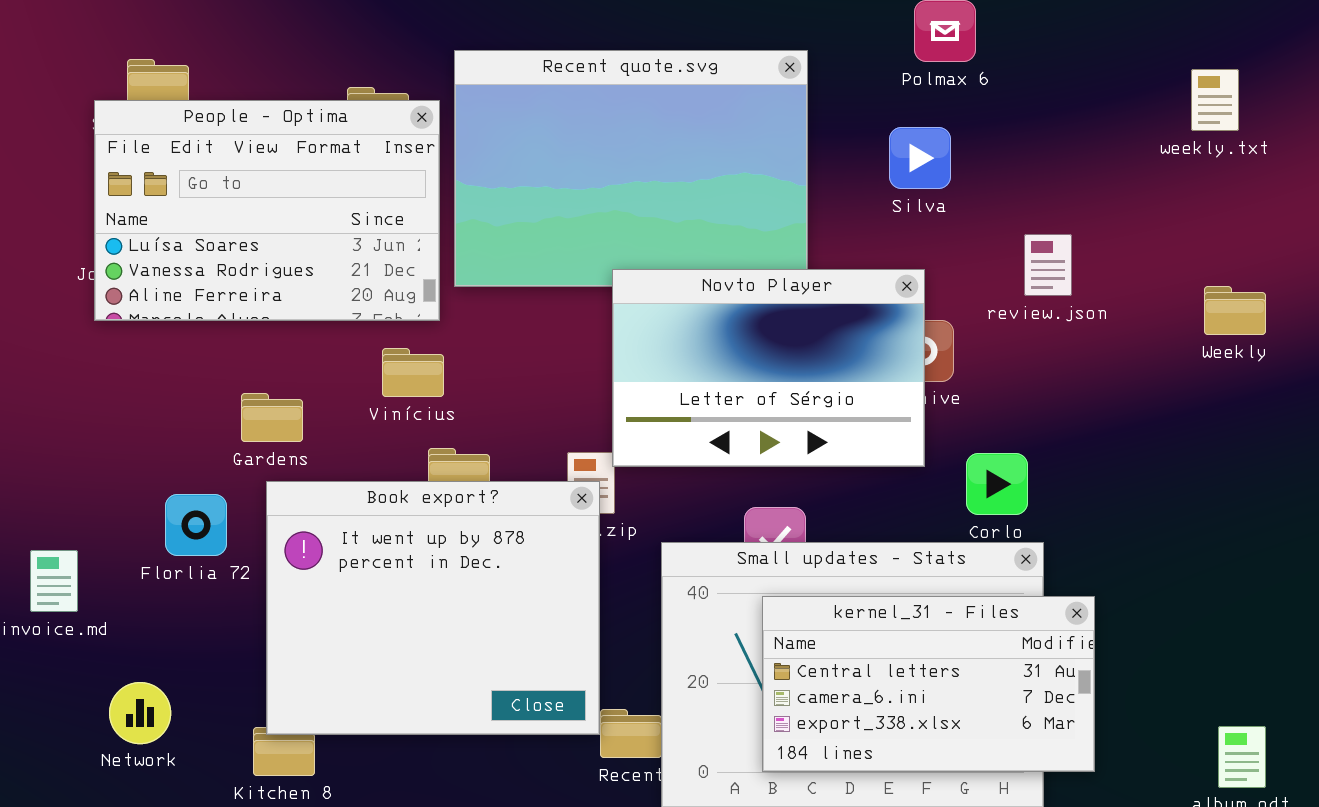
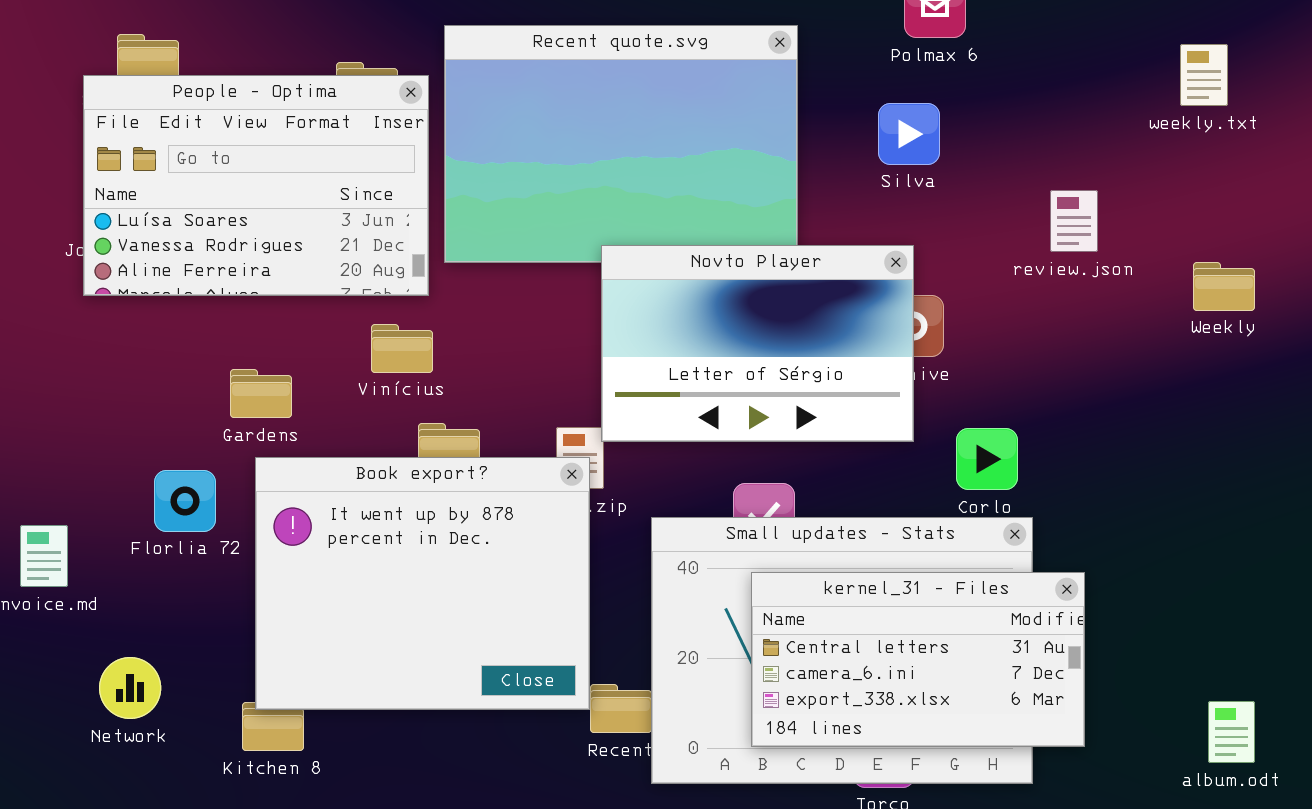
review.json: [1024,234,1072,296] -> [1050,190,1098,252], moved

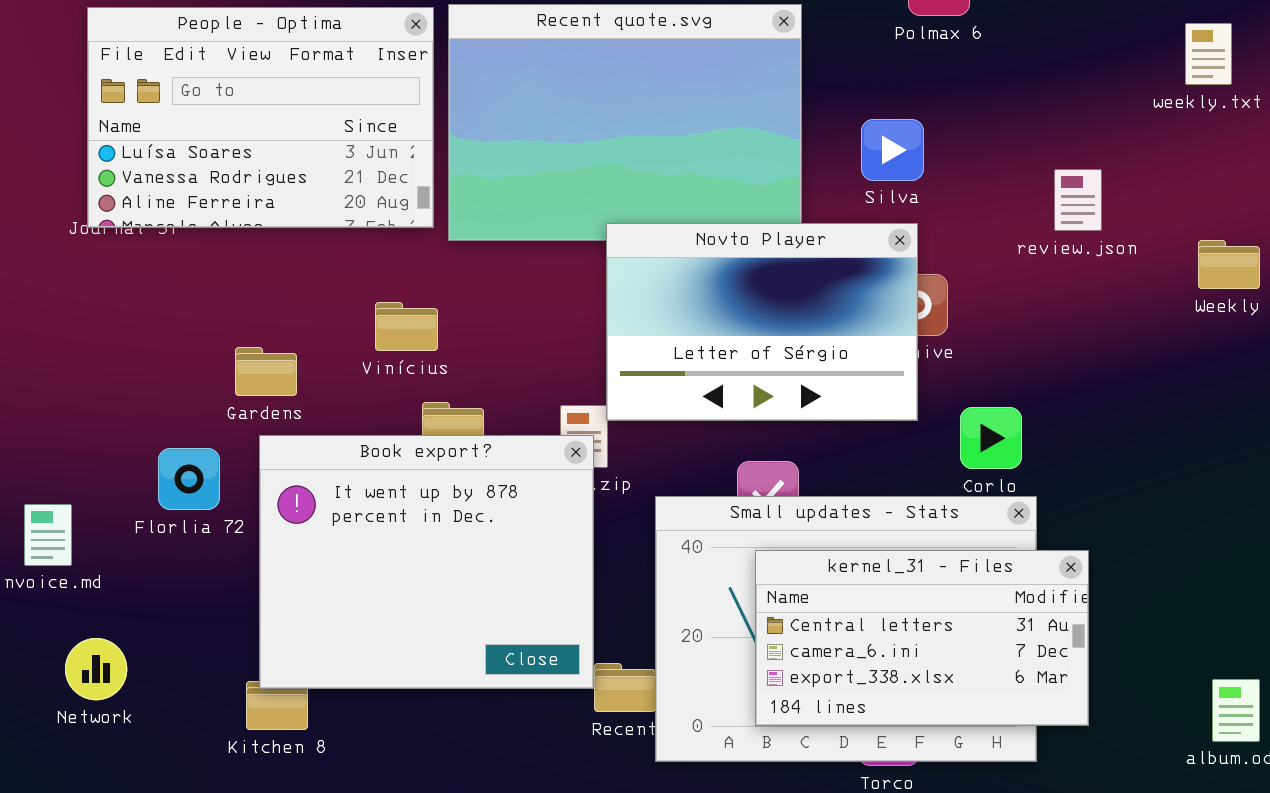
People - Optima: [83,75,429,296] -> [87,7,434,228], moved
Silva: [878,103,940,165] -> [861,119,924,181], moved
Network: [99,657,161,719] -> [65,638,127,700], moved

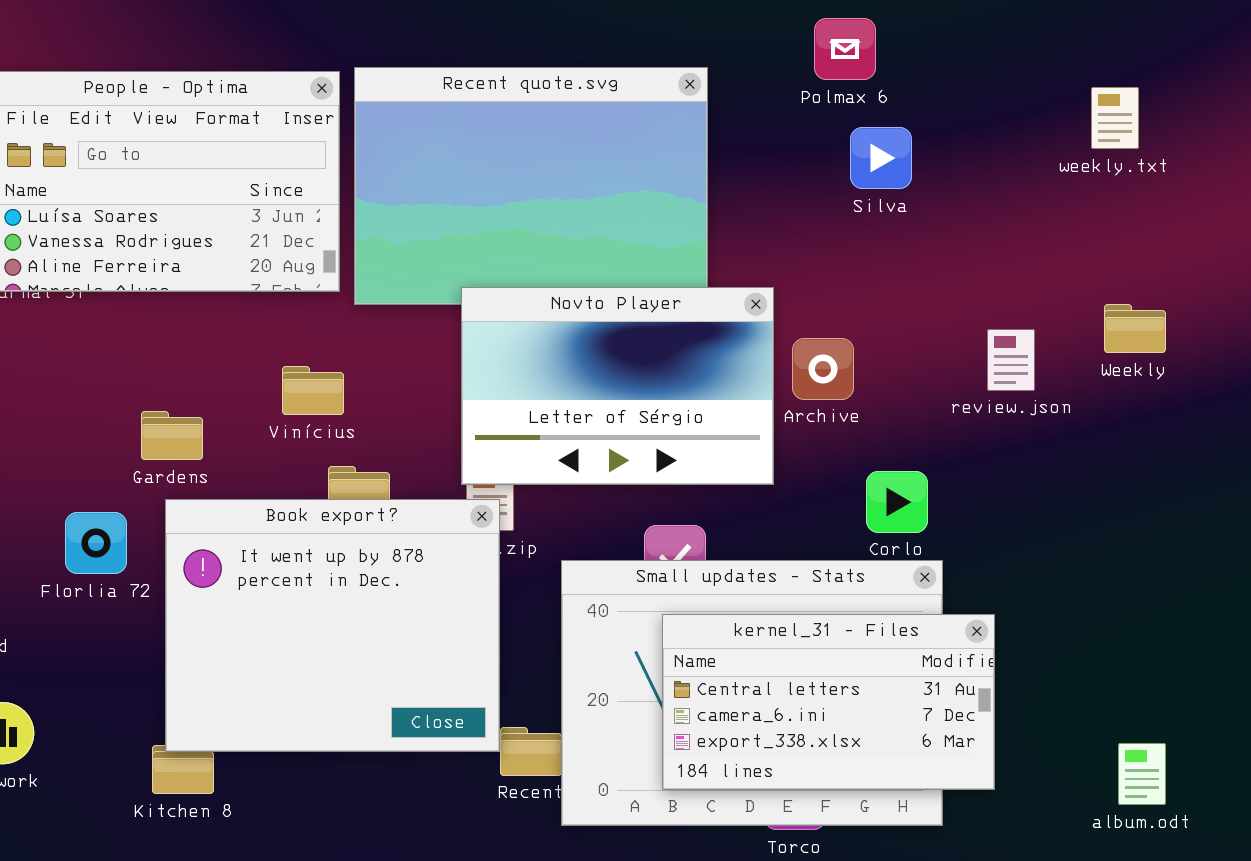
Silva: [861,119,924,181] -> [850,127,912,189], moved
review.json: [1054,169,1102,231] -> [987,329,1035,391], moved
Novto Player: [606,223,918,421] -> [461,287,774,485], moved

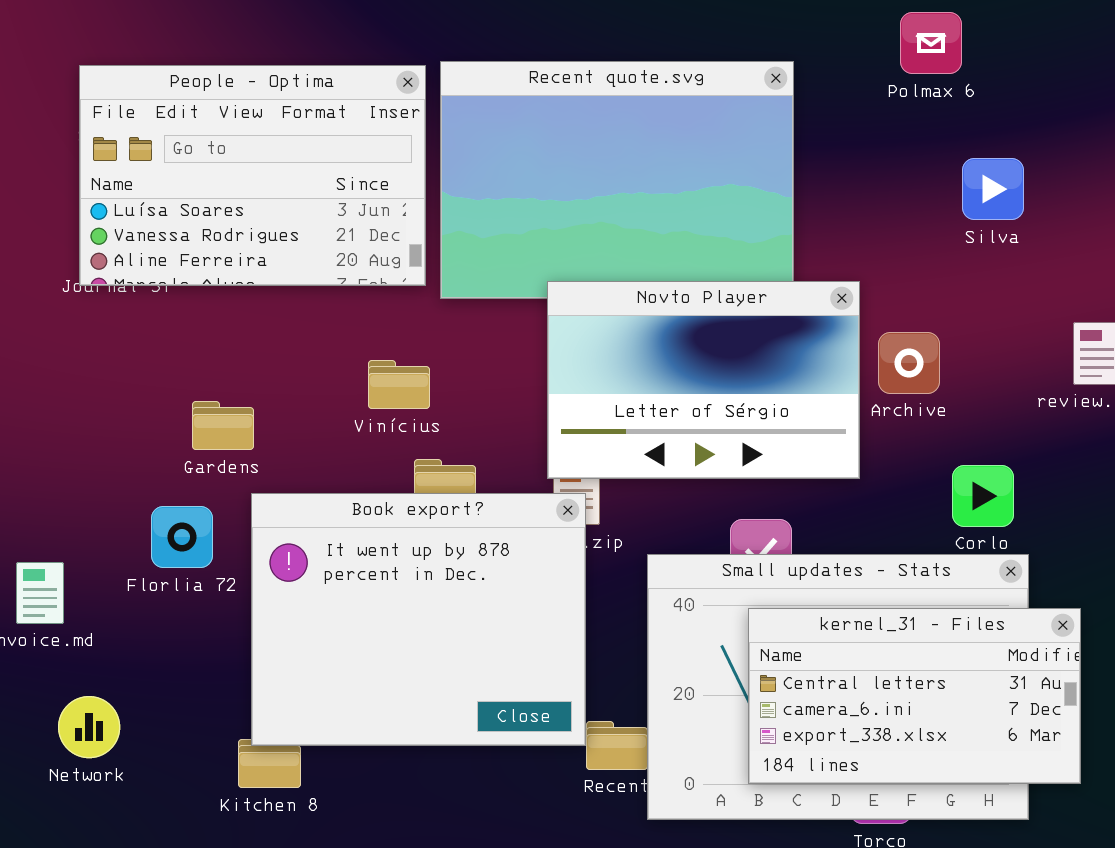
Silva: [850,127,912,189] -> [962,158,1024,220], moved
Gardens: [141,411,203,460] -> [192,401,254,450], moved

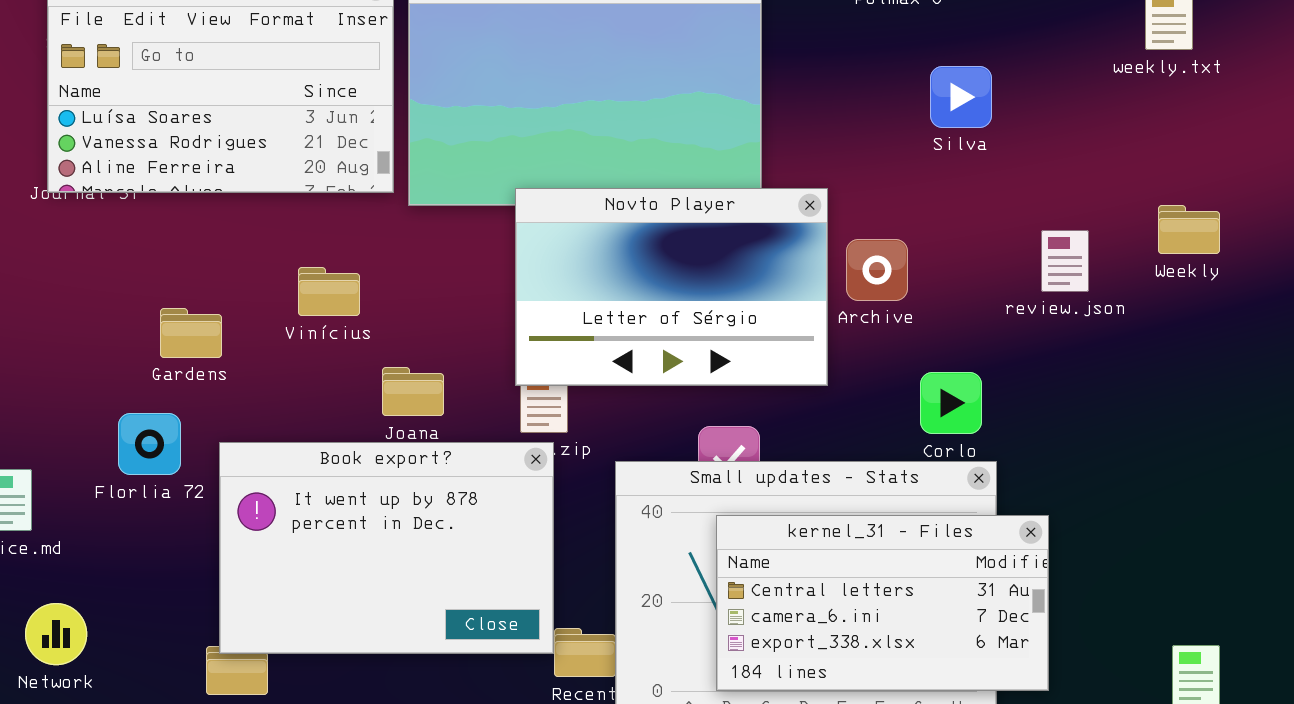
Vinícius: [368,360,430,409] -> [298,267,360,316], moved
Book export?: [251,493,586,746] -> [219,442,554,654], resized

